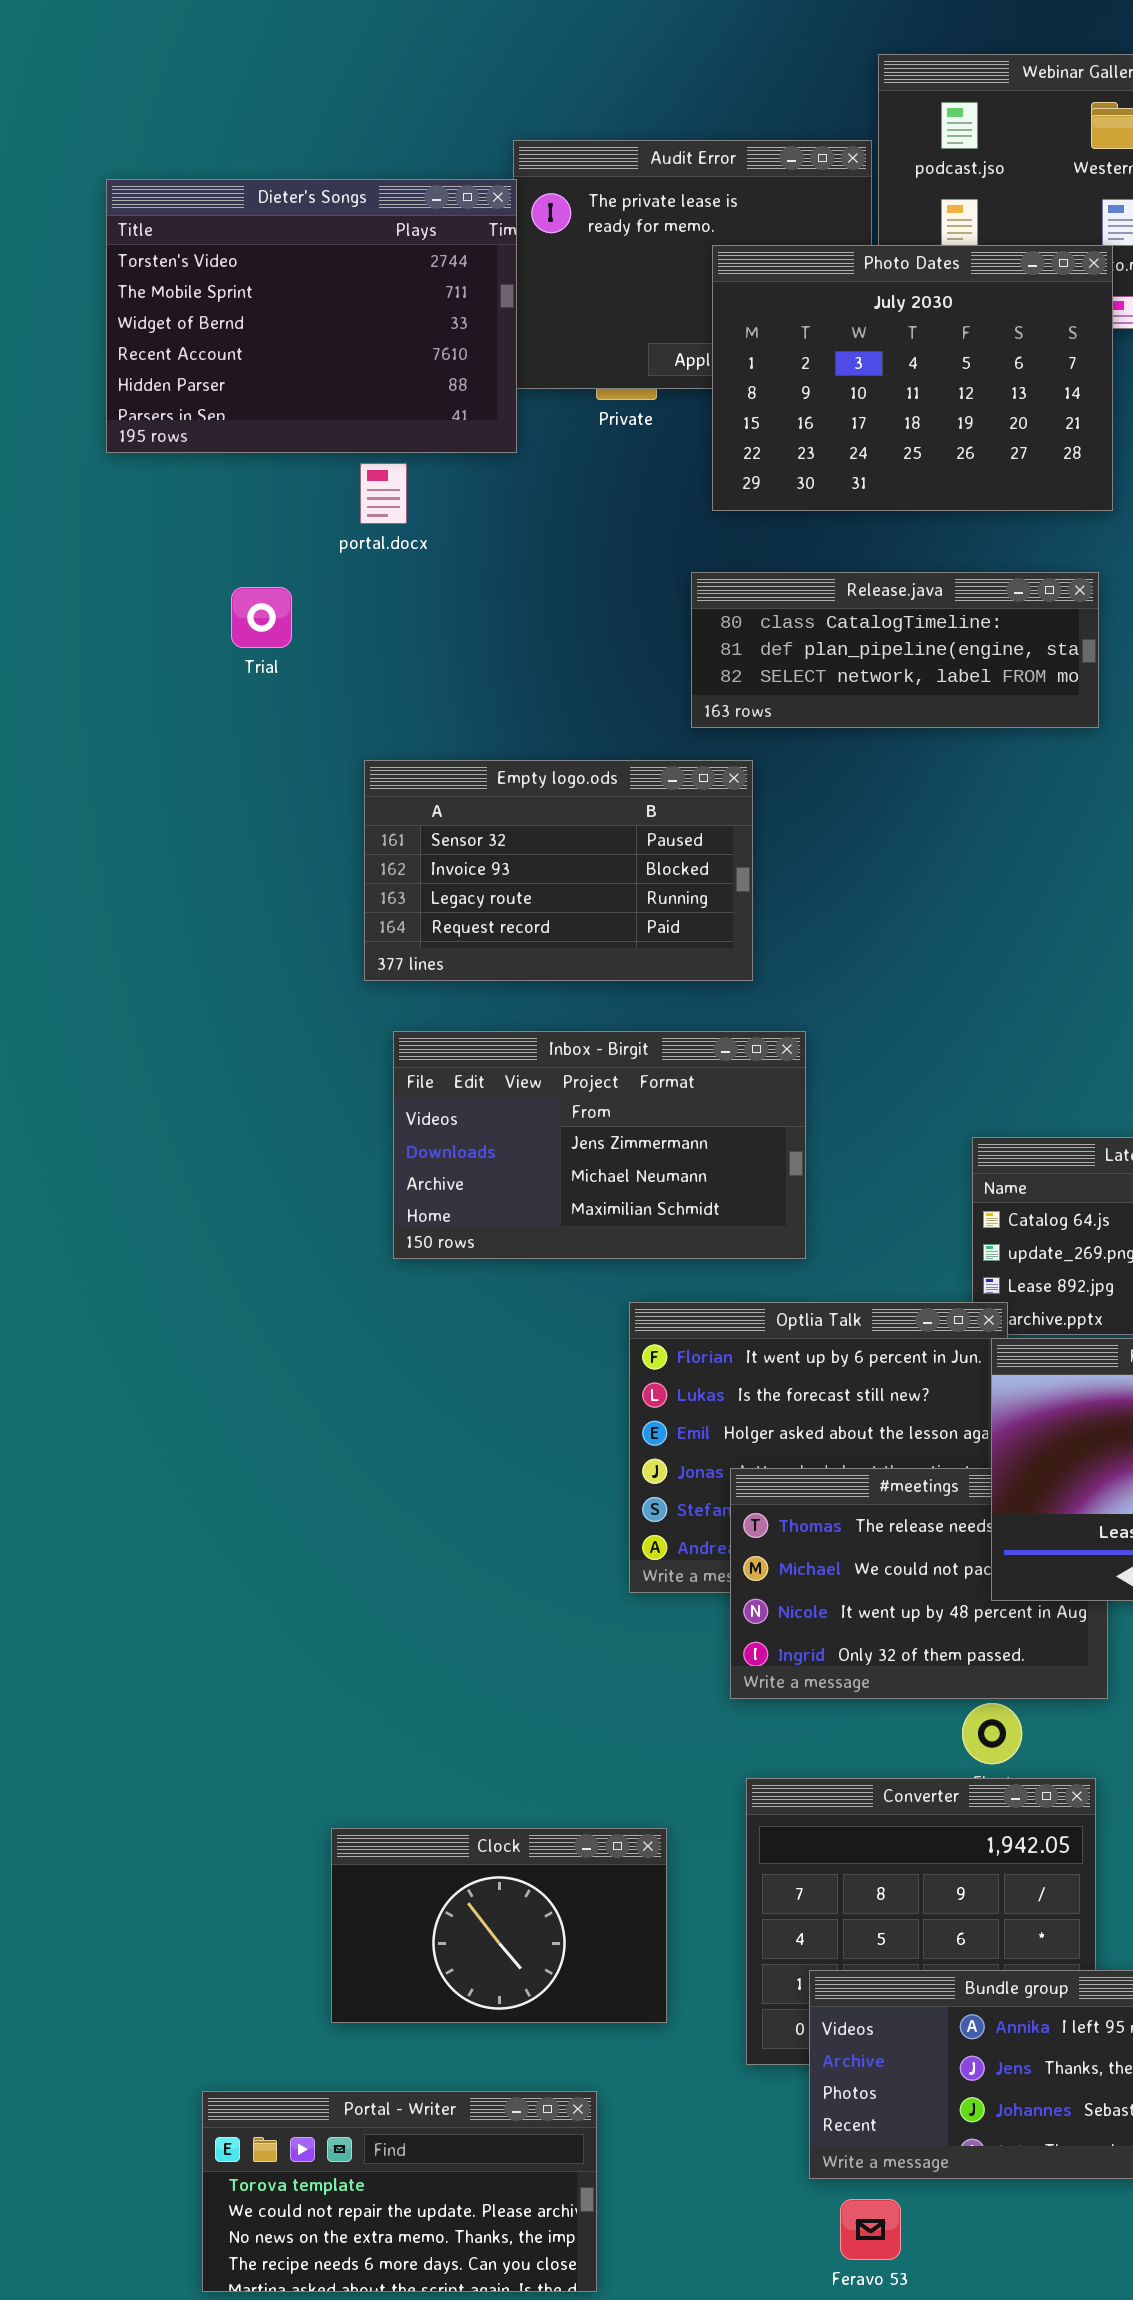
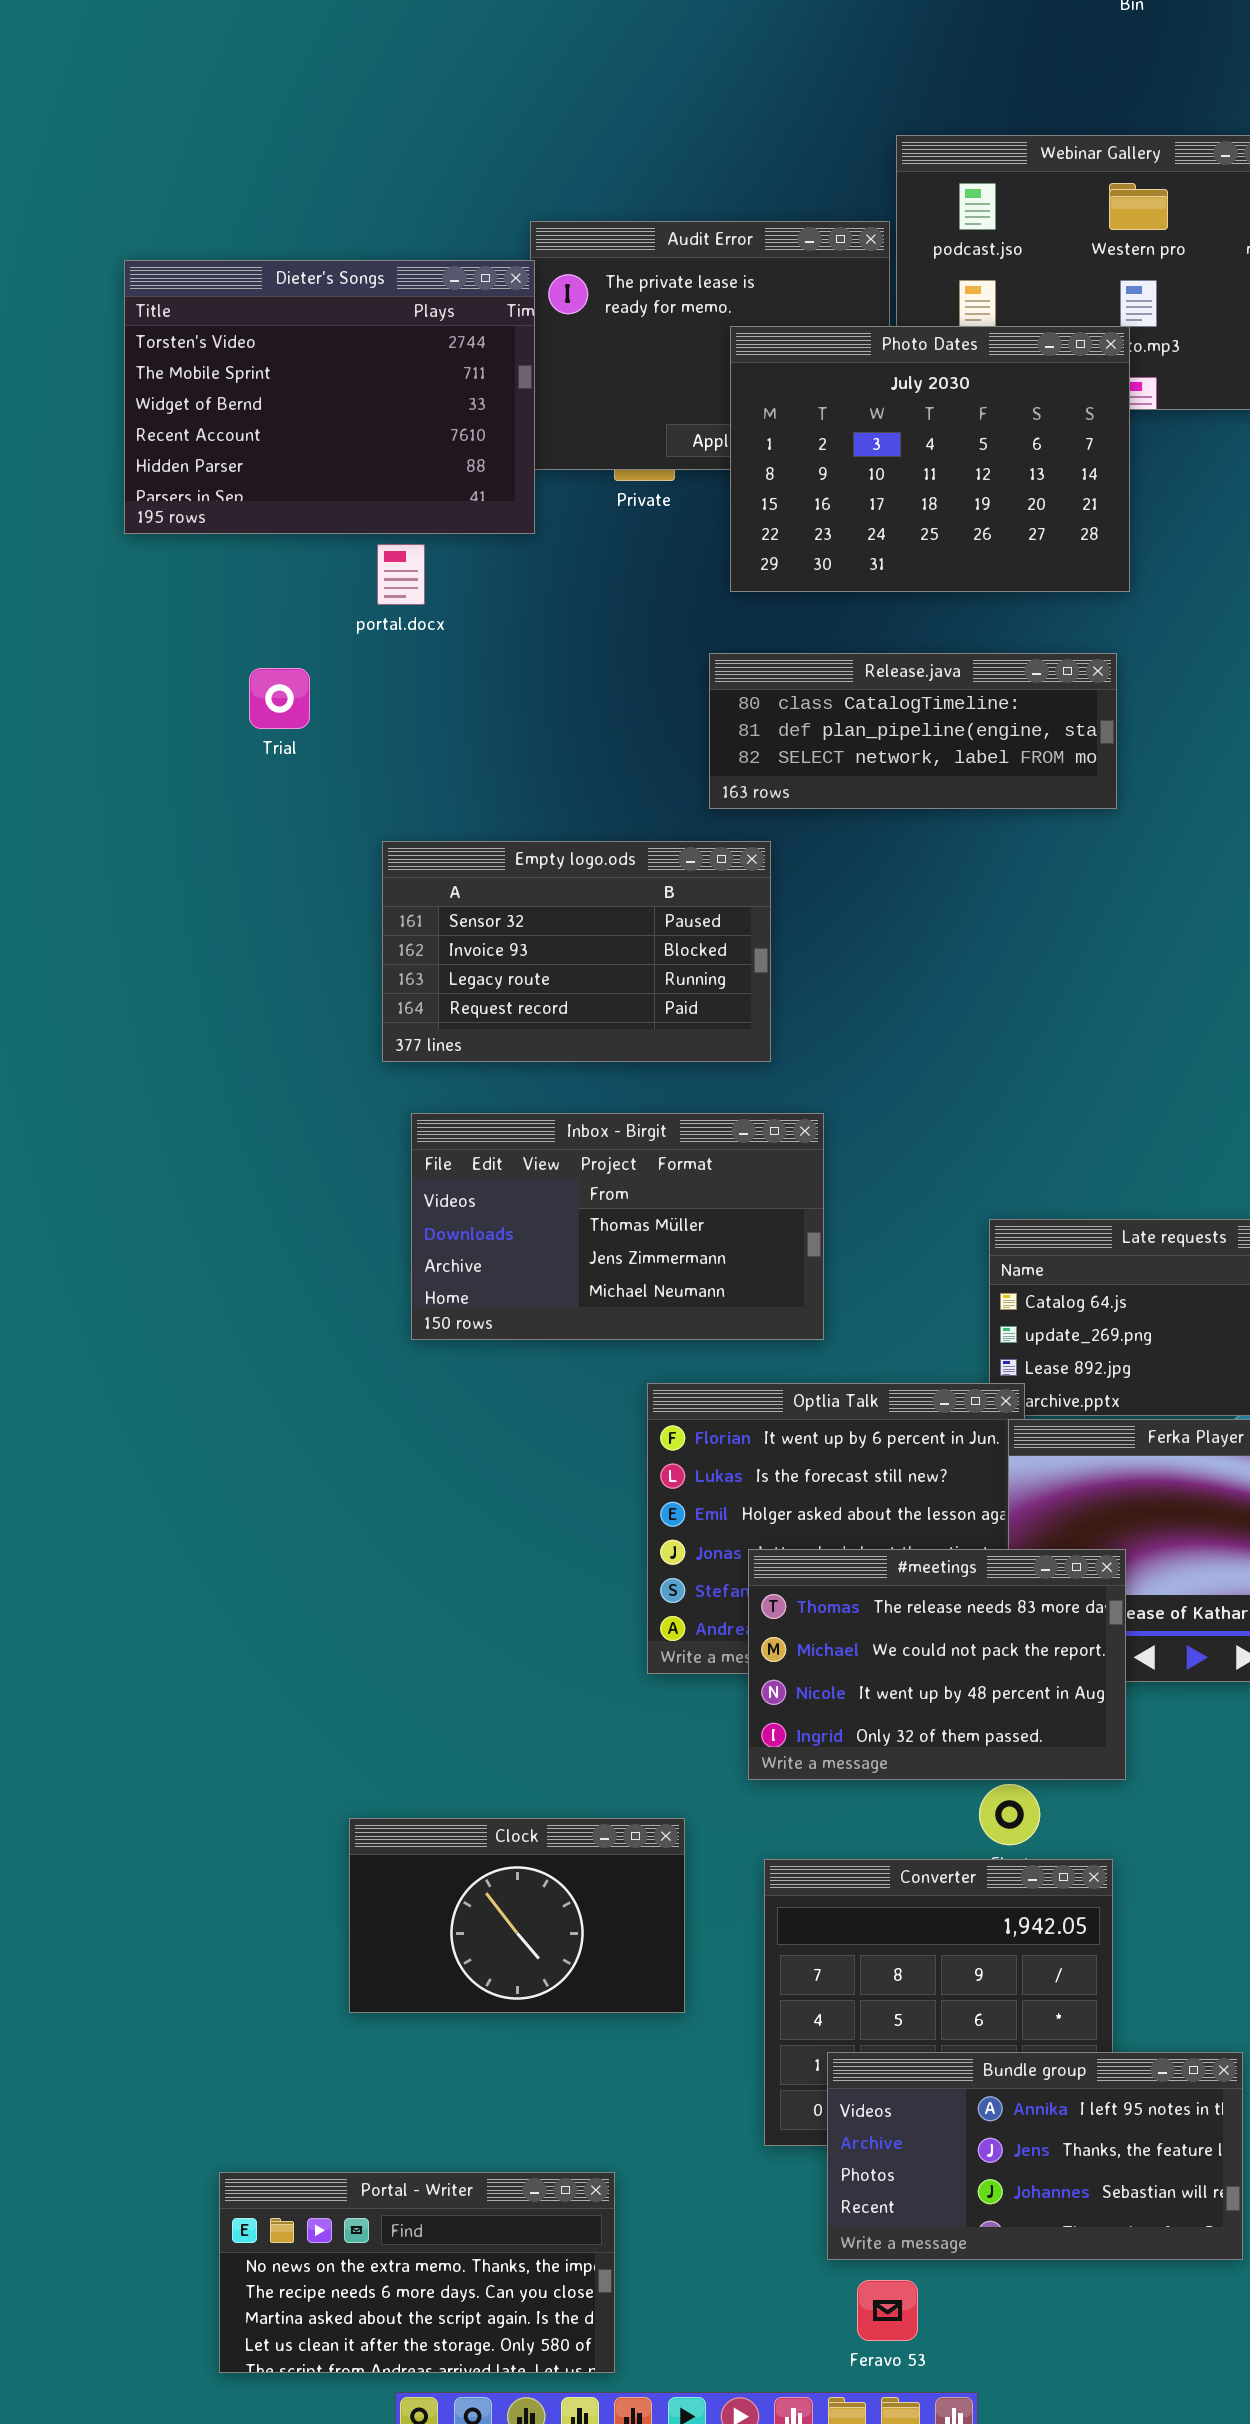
Inbox - Birgit: [393,1031,806,1259] -> [411,1113,824,1340], scrolled up 1 row
#meetings: [730,1468,1108,1699] -> [748,1549,1126,1780], raised
Clock: [331,1828,667,2023] -> [349,1818,685,2013], moved
Portal - Writer: [202,2091,597,2292] -> [219,2172,615,2373], scrolled down 2 rows

